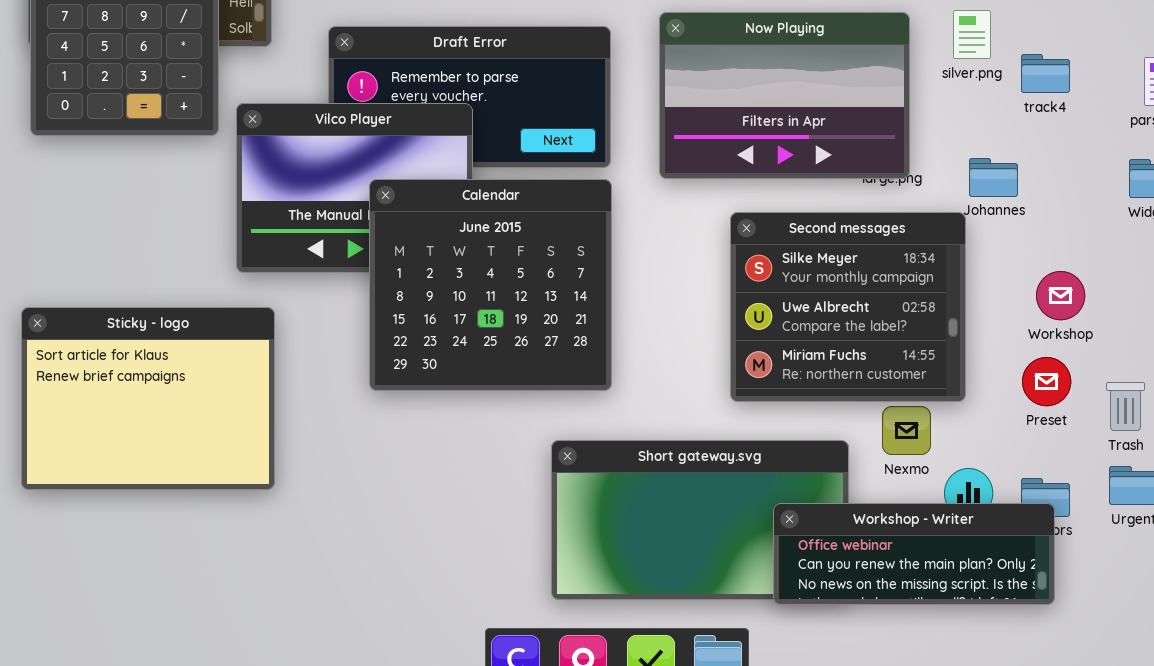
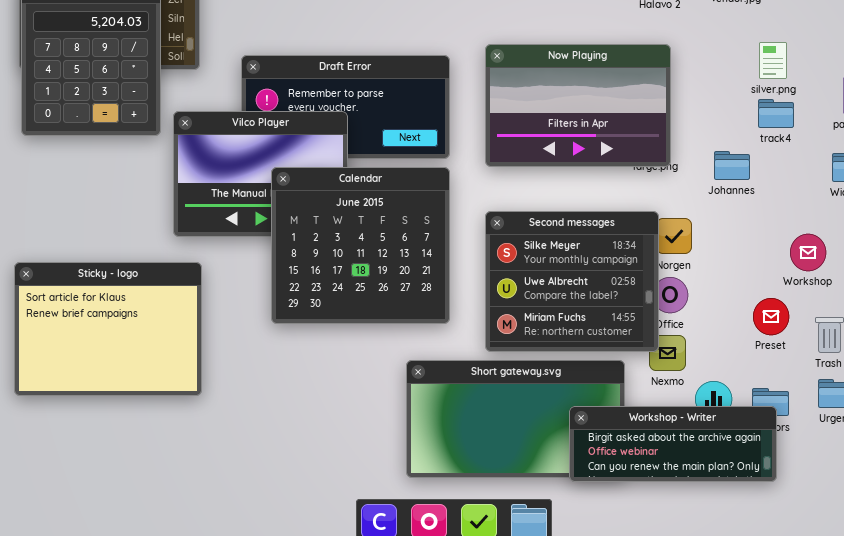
silver.png: [953,10,991,59] -> [759,42,787,79], moved
track4: [1021,54,1070,93] -> [758,99,794,128], moved
Second messages: [730,212,966,402] -> [485,211,659,352], moved
Workshop: [1036,271,1085,320] -> [790,234,826,271], moved
Workshop - Writer: [773,503,1055,605] -> [569,406,777,482], scrolled up 1 row

